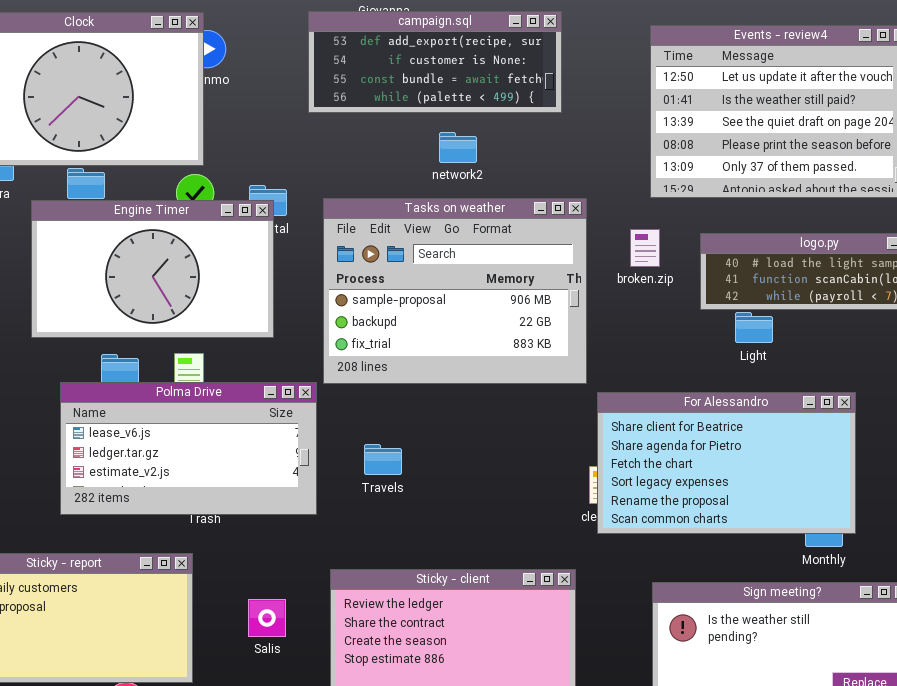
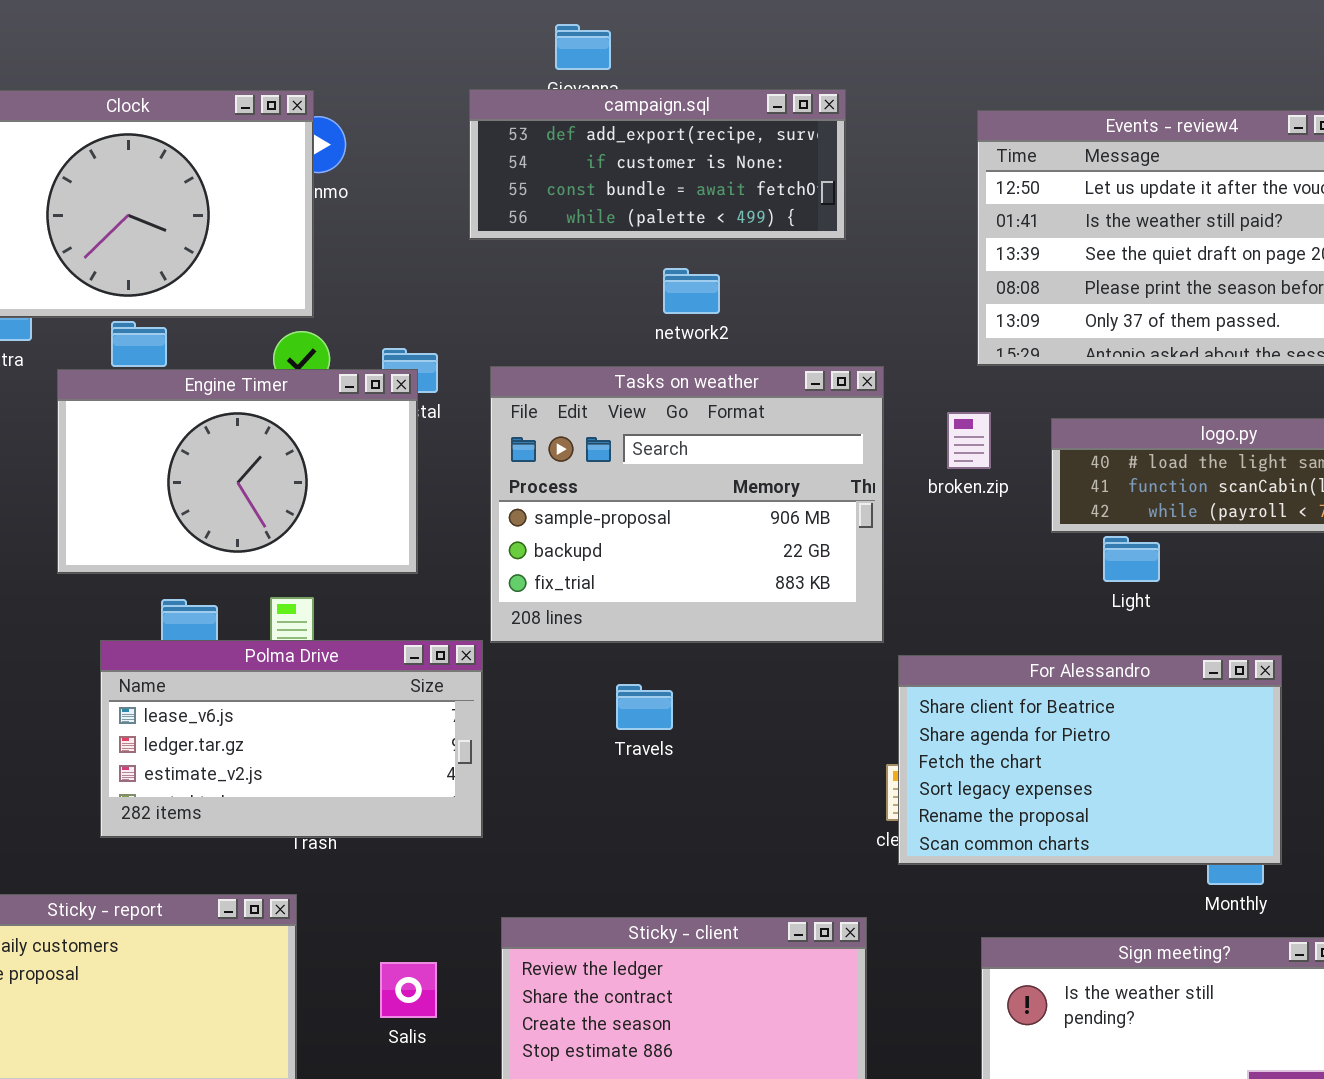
Travels: [364,444,402,475] -> [616,684,673,730], moved

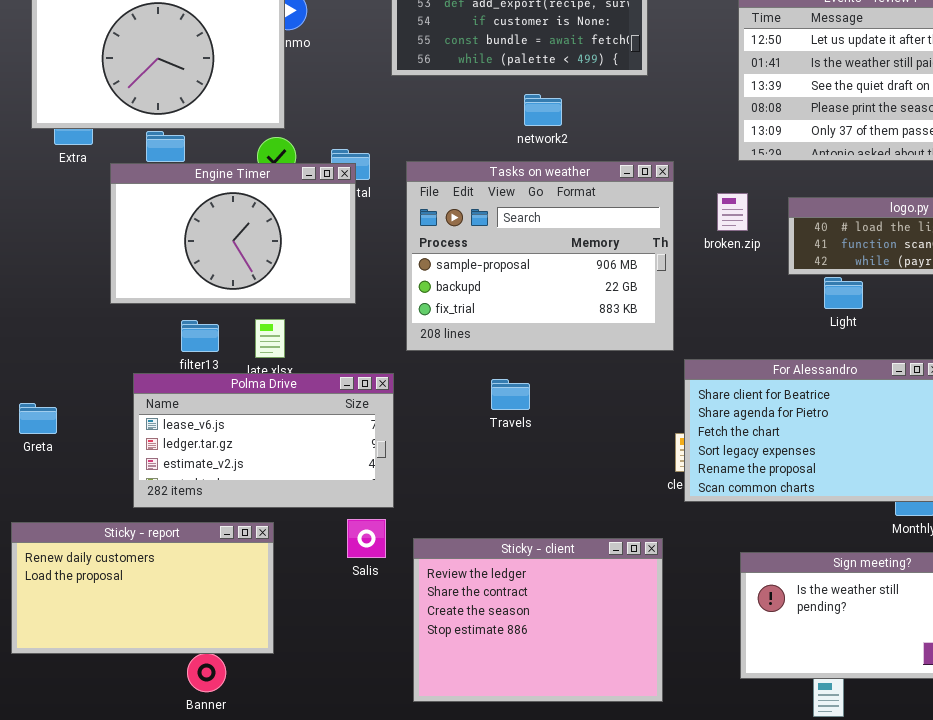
Polma Drive: [100,640,483,838] -> [133,373,394,508], moved
Salis: [380,962,437,1018] -> [347,519,386,558], moved

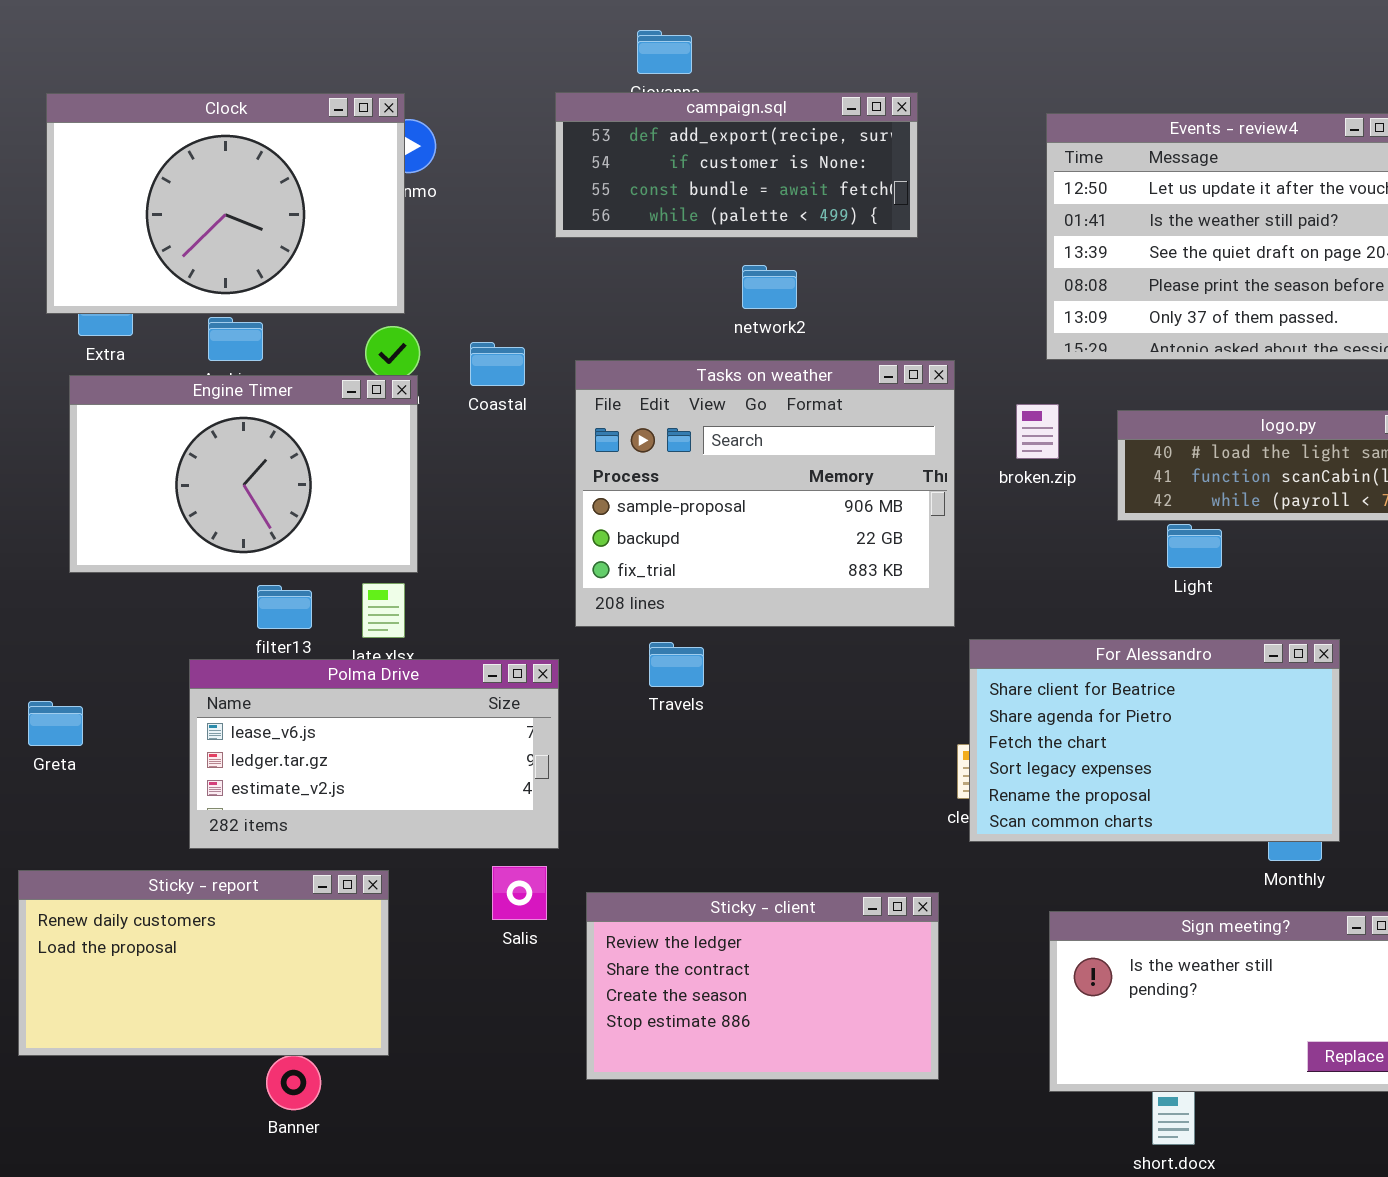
Engine Timer: [110,163,356,304] -> [69,375,418,573], moved
Travels: [491,379,530,410] -> [649,642,704,687], moved
Sticky - client: [413,538,663,702] -> [586,892,939,1080], resized

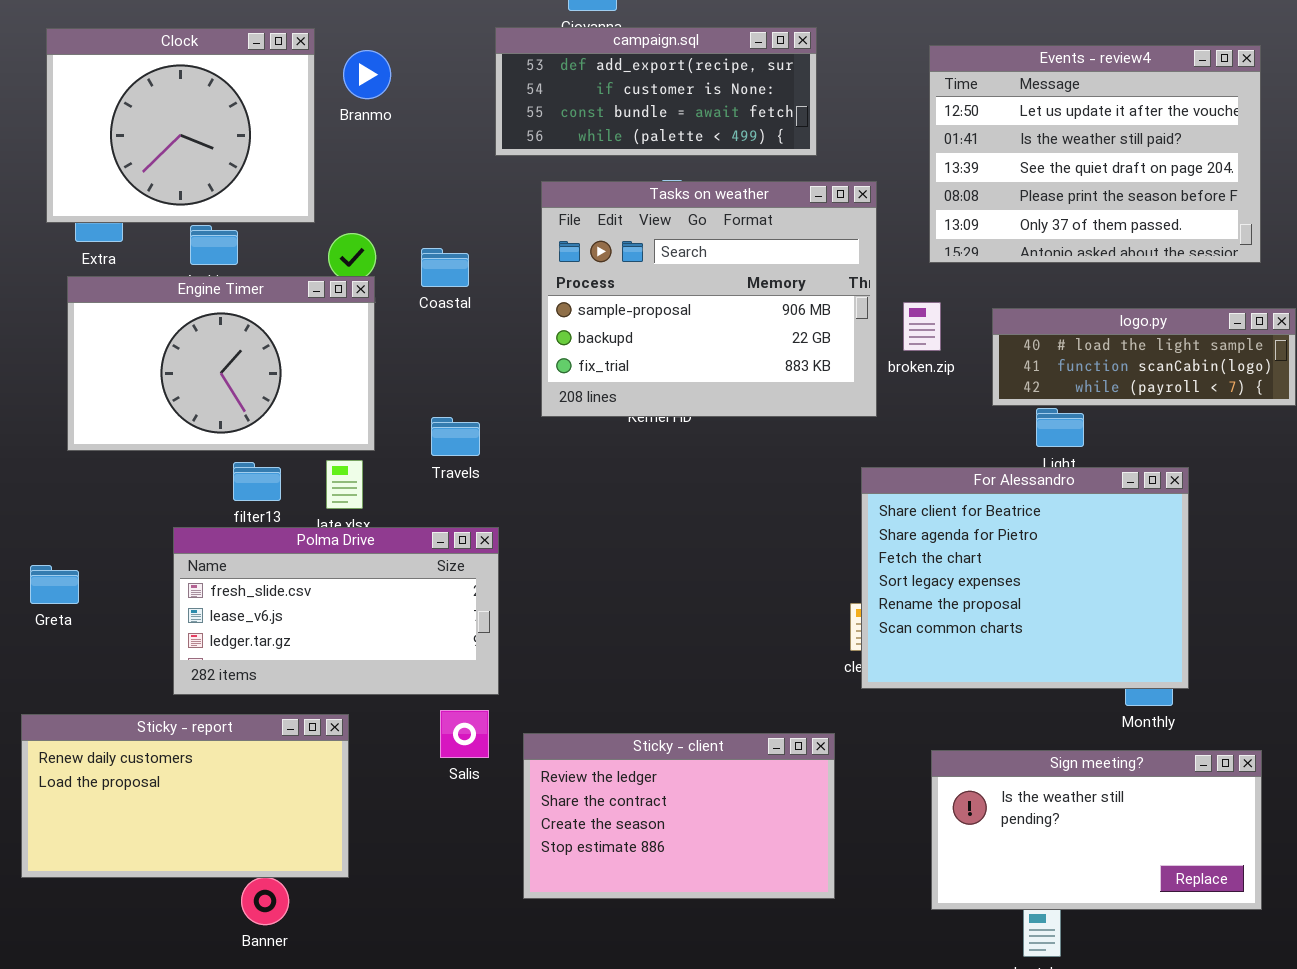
Clock: [46,93,405,314] -> [46,28,315,223], resized
Tasks on weather: [575,360,955,627] -> [541,181,877,417], moved
For Alessandro: [969,639,1340,842] -> [861,467,1189,689], resized
Travels: [649,642,704,687] -> [431,417,480,456], moved
Polma Drive: [189,659,559,849] -> [173,527,499,695], scrolled up 1 row

